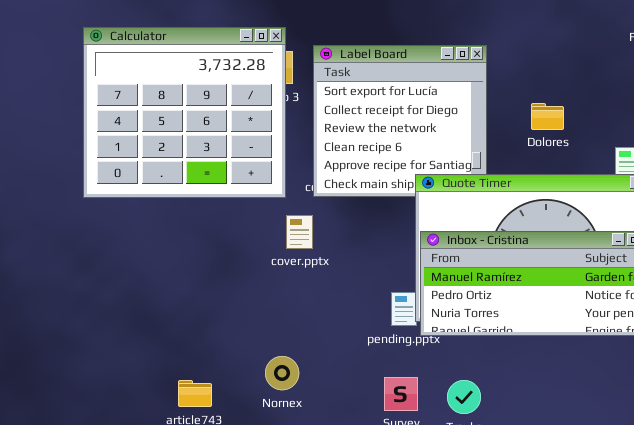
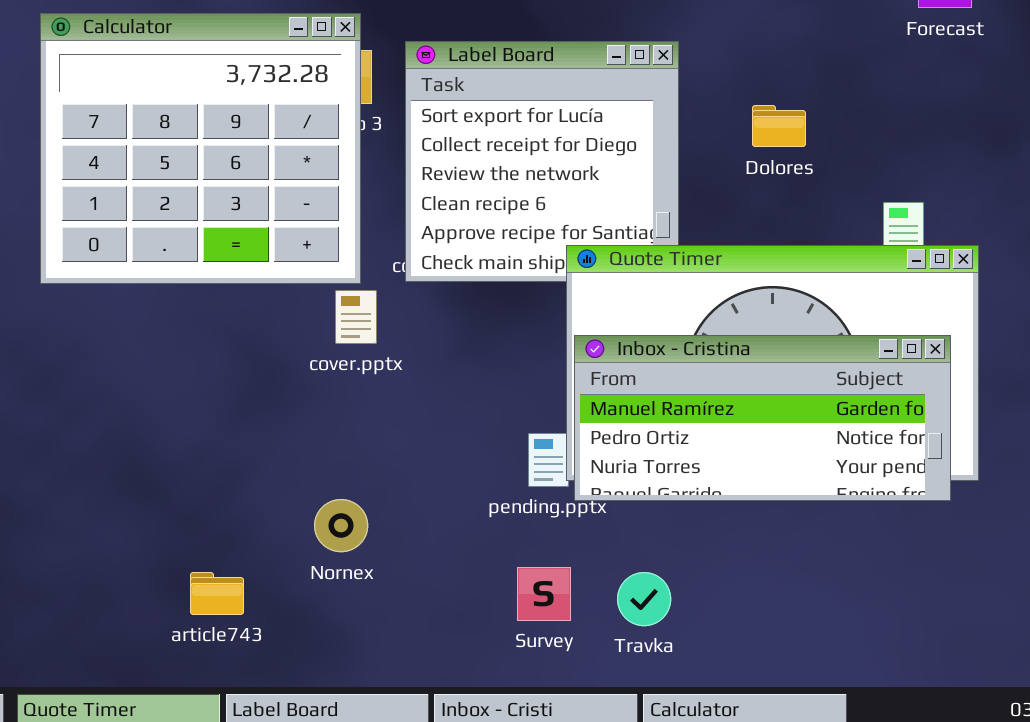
Dolores: [531,103,564,130] -> [752,105,806,147], moved
cover.pptx: [286,215,313,249] -> [335,290,377,344], moved
Nornex: [265,356,299,390] -> [314,499,368,552], moved

